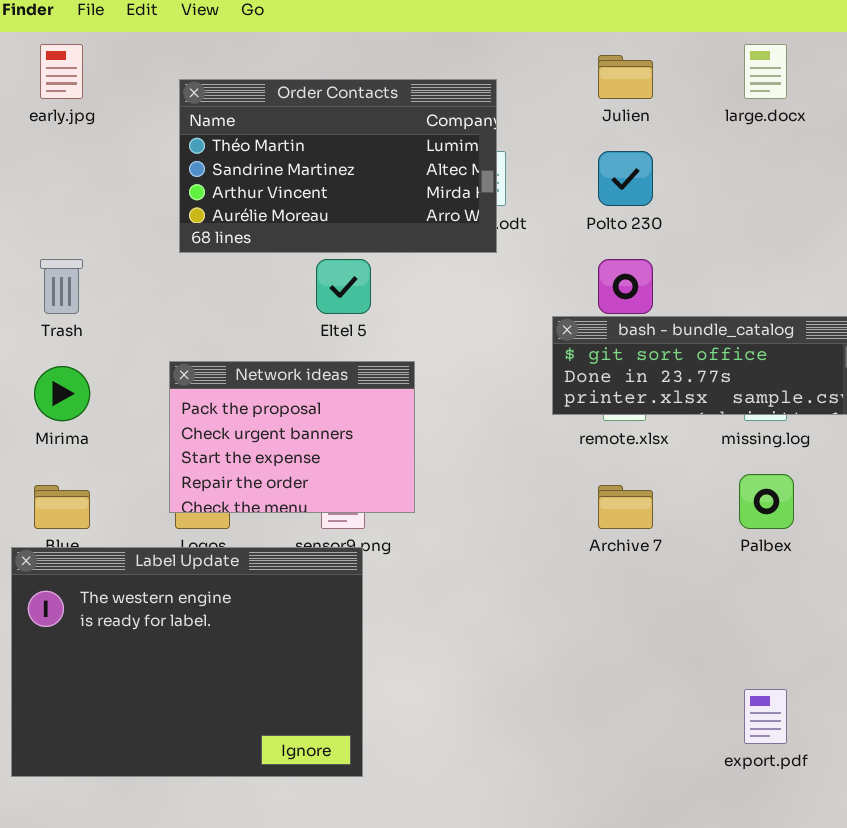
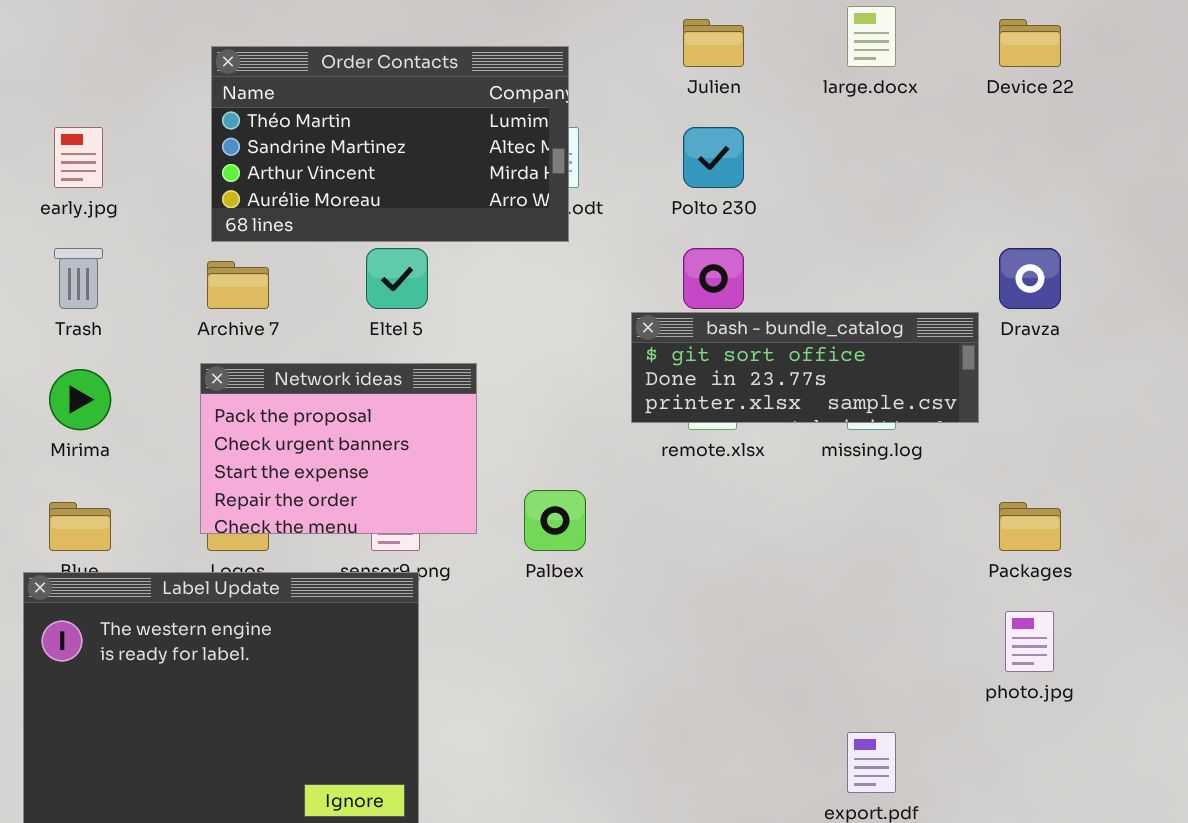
early.jpg: [40,44,83,99] -> [54,127,103,188], moved
Palbex: [739,474,794,529] -> [524,490,586,551], moved
Archive 7: [598,485,653,529] -> [207,261,269,309], moved

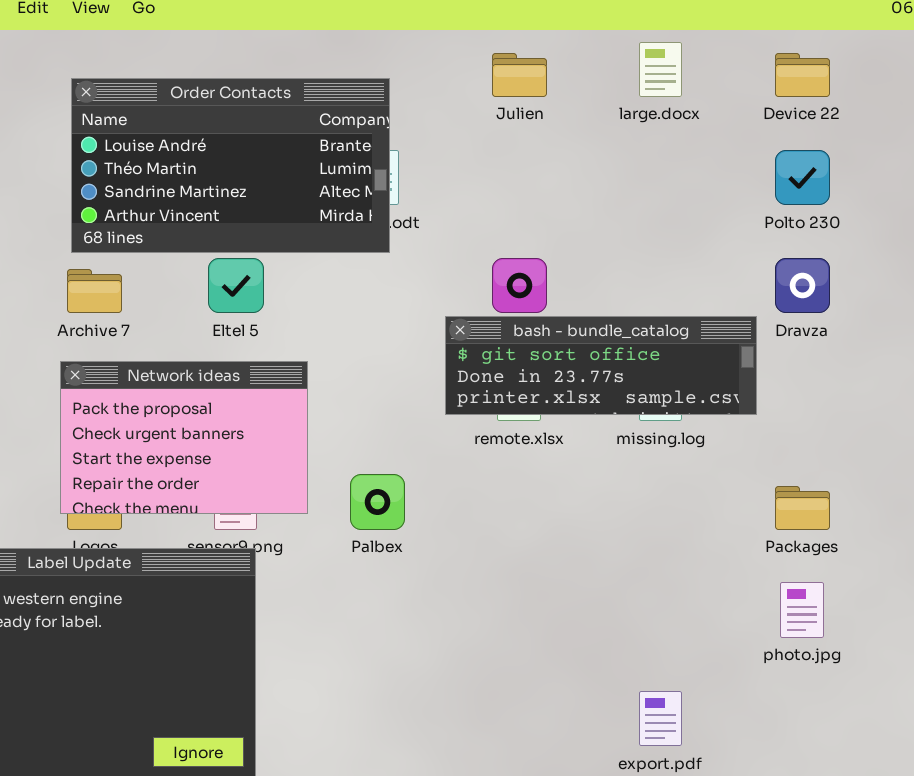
Order Contacts: [211,46,569,242] -> [71,78,390,253], scrolled up 1 row
Polto 230: [683,127,744,188] -> [775,150,830,205], moved

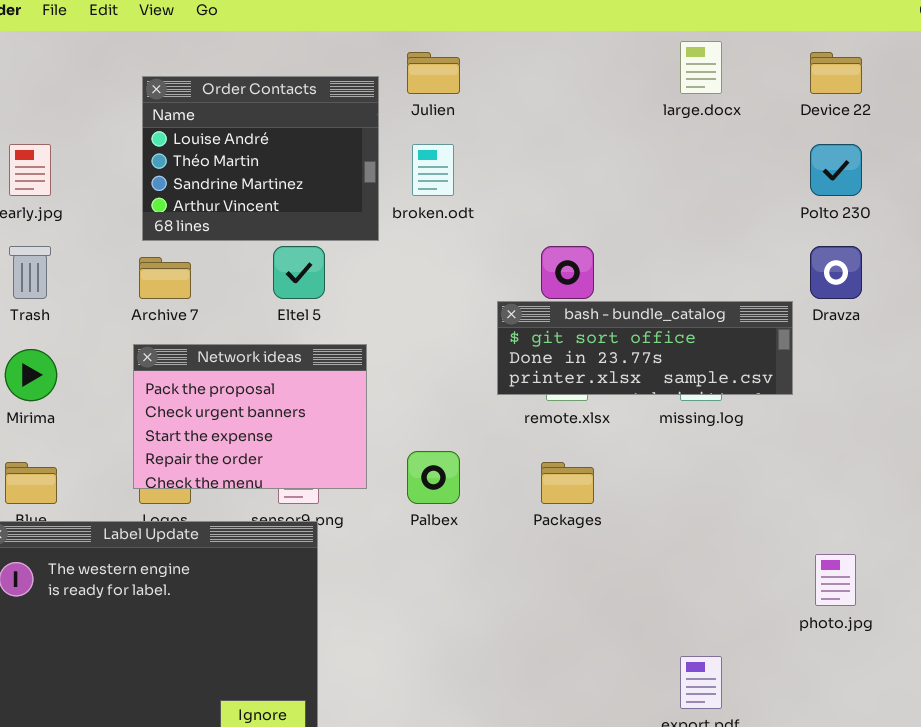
Julien: [492,53,547,97] -> [407,52,460,94], moved
Order Contacts: [71,78,390,253] -> [142,76,379,241], resized
Packages: [775,486,830,530] -> [541,462,594,504], moved

